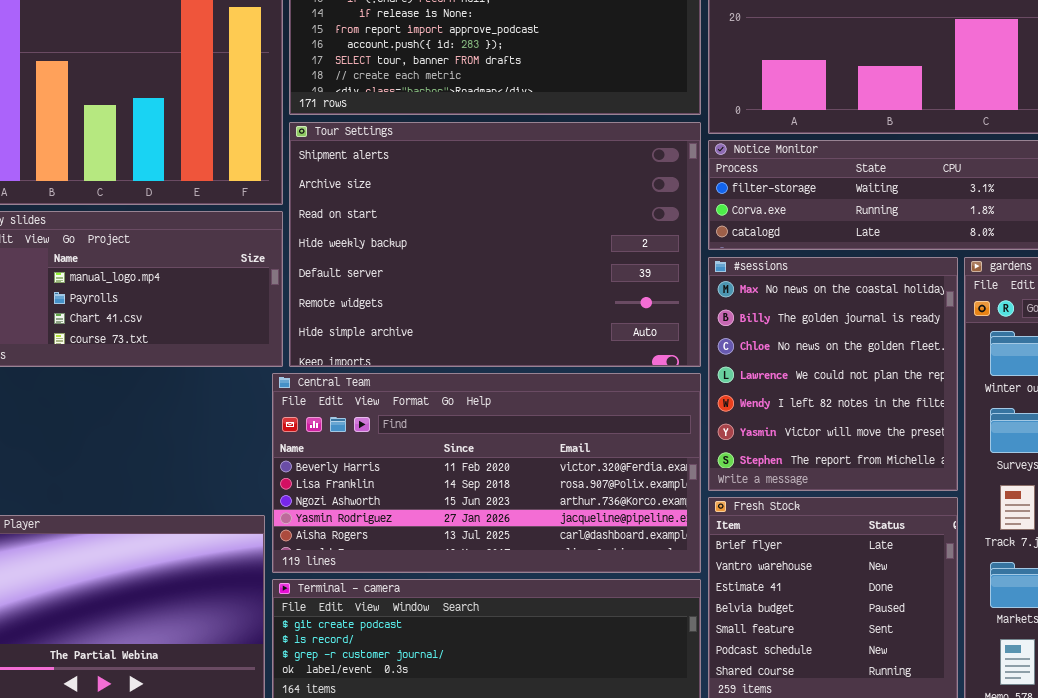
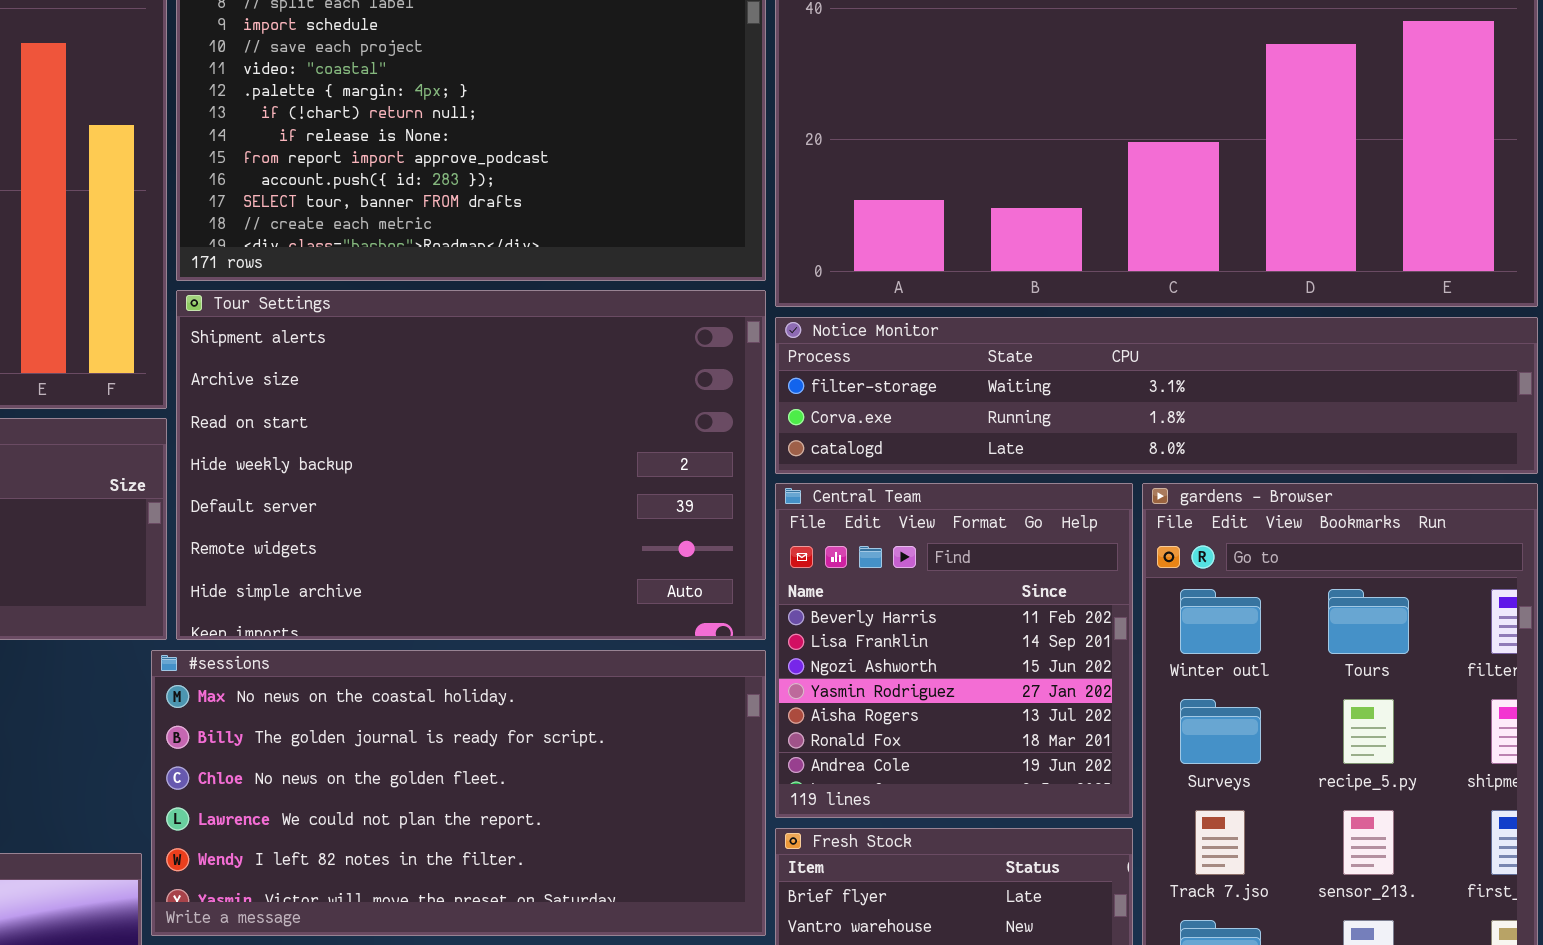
#sessions: [708,257,958,491] -> [151,650,766,936], moved, resized
Central Team: [272,373,701,573] -> [775,483,1133,818], moved, resized

